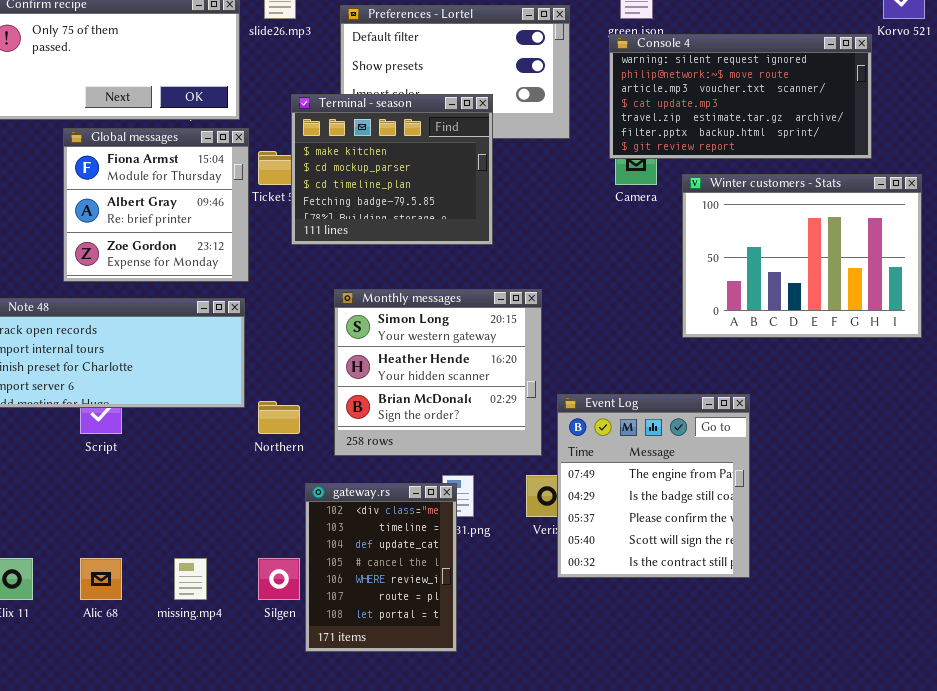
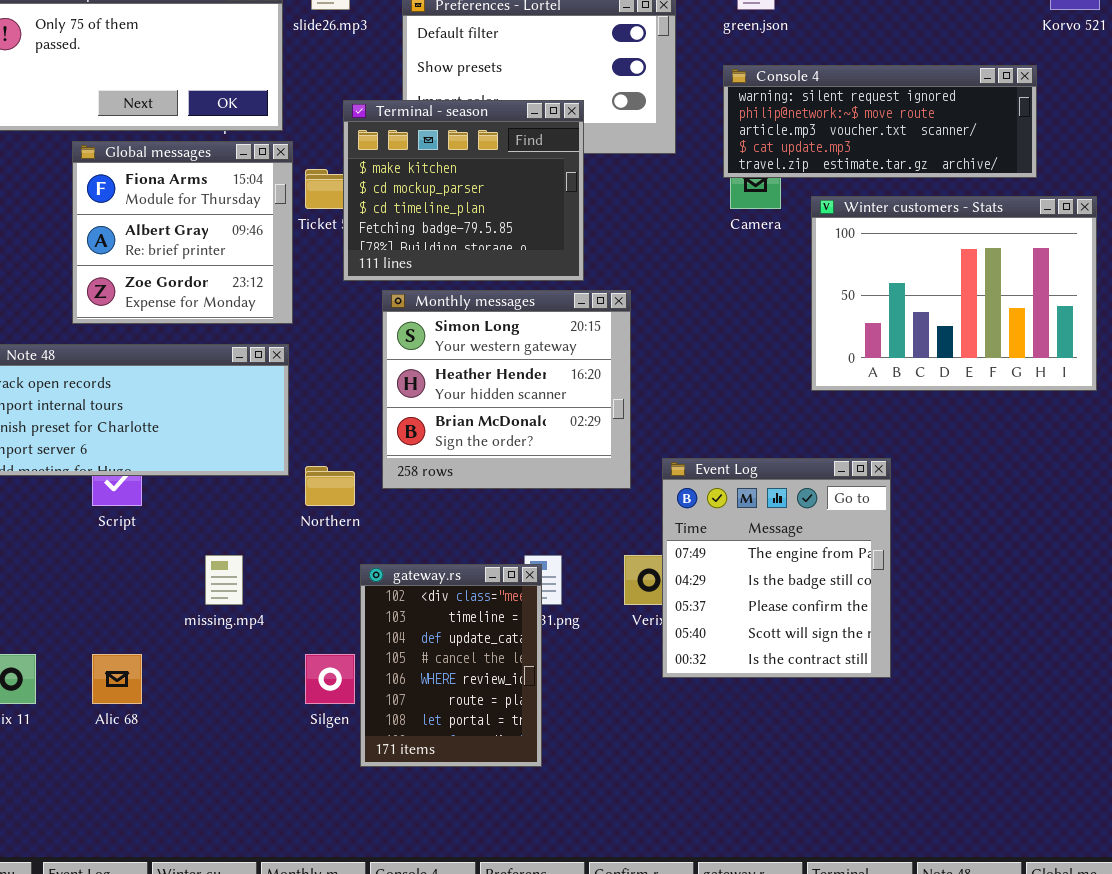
Console 4: [609,34,872,159] -> [723,65,1037,178], resized
Monthly messages: [334,289,542,456] -> [382,290,631,489], moved
missing.mp4: [174,558,207,600] -> [205,555,243,605], moved

